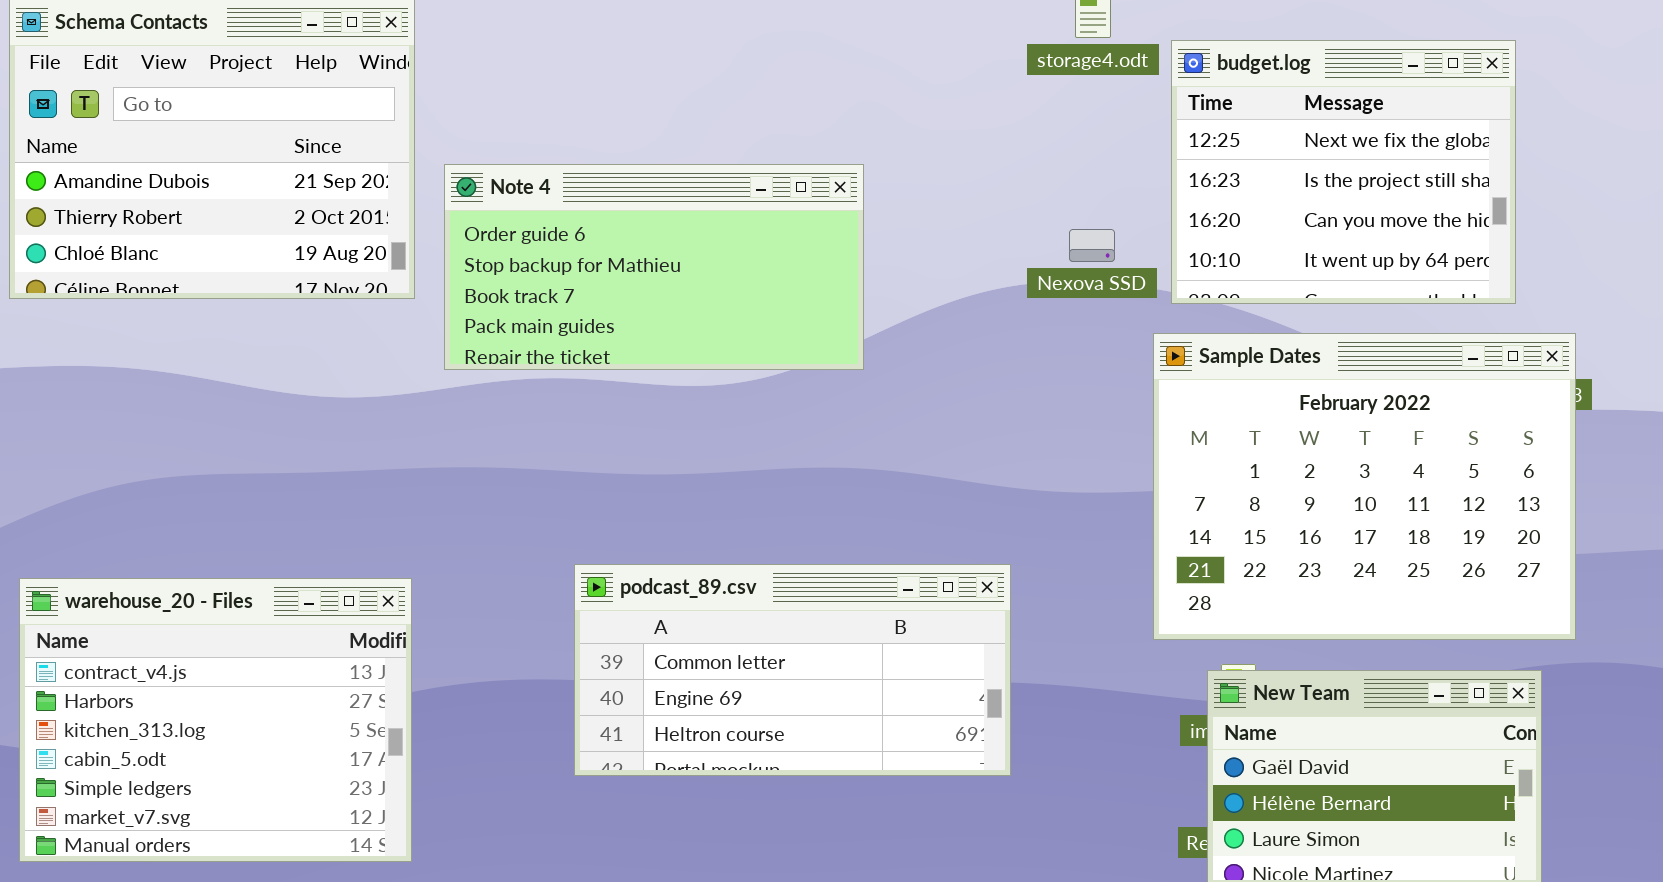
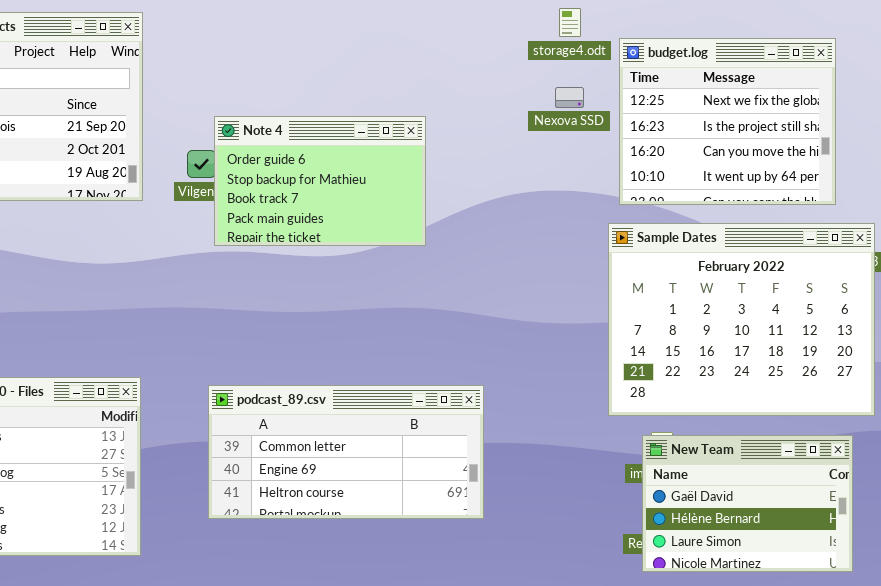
Note 4: [444,164,864,370] -> [214,116,426,246], resized
Nexova SSD: [1069,229,1115,262] -> [555,87,584,108], moved
podcast_89.csv: [574,564,1011,776] -> [208,385,484,519], moved

